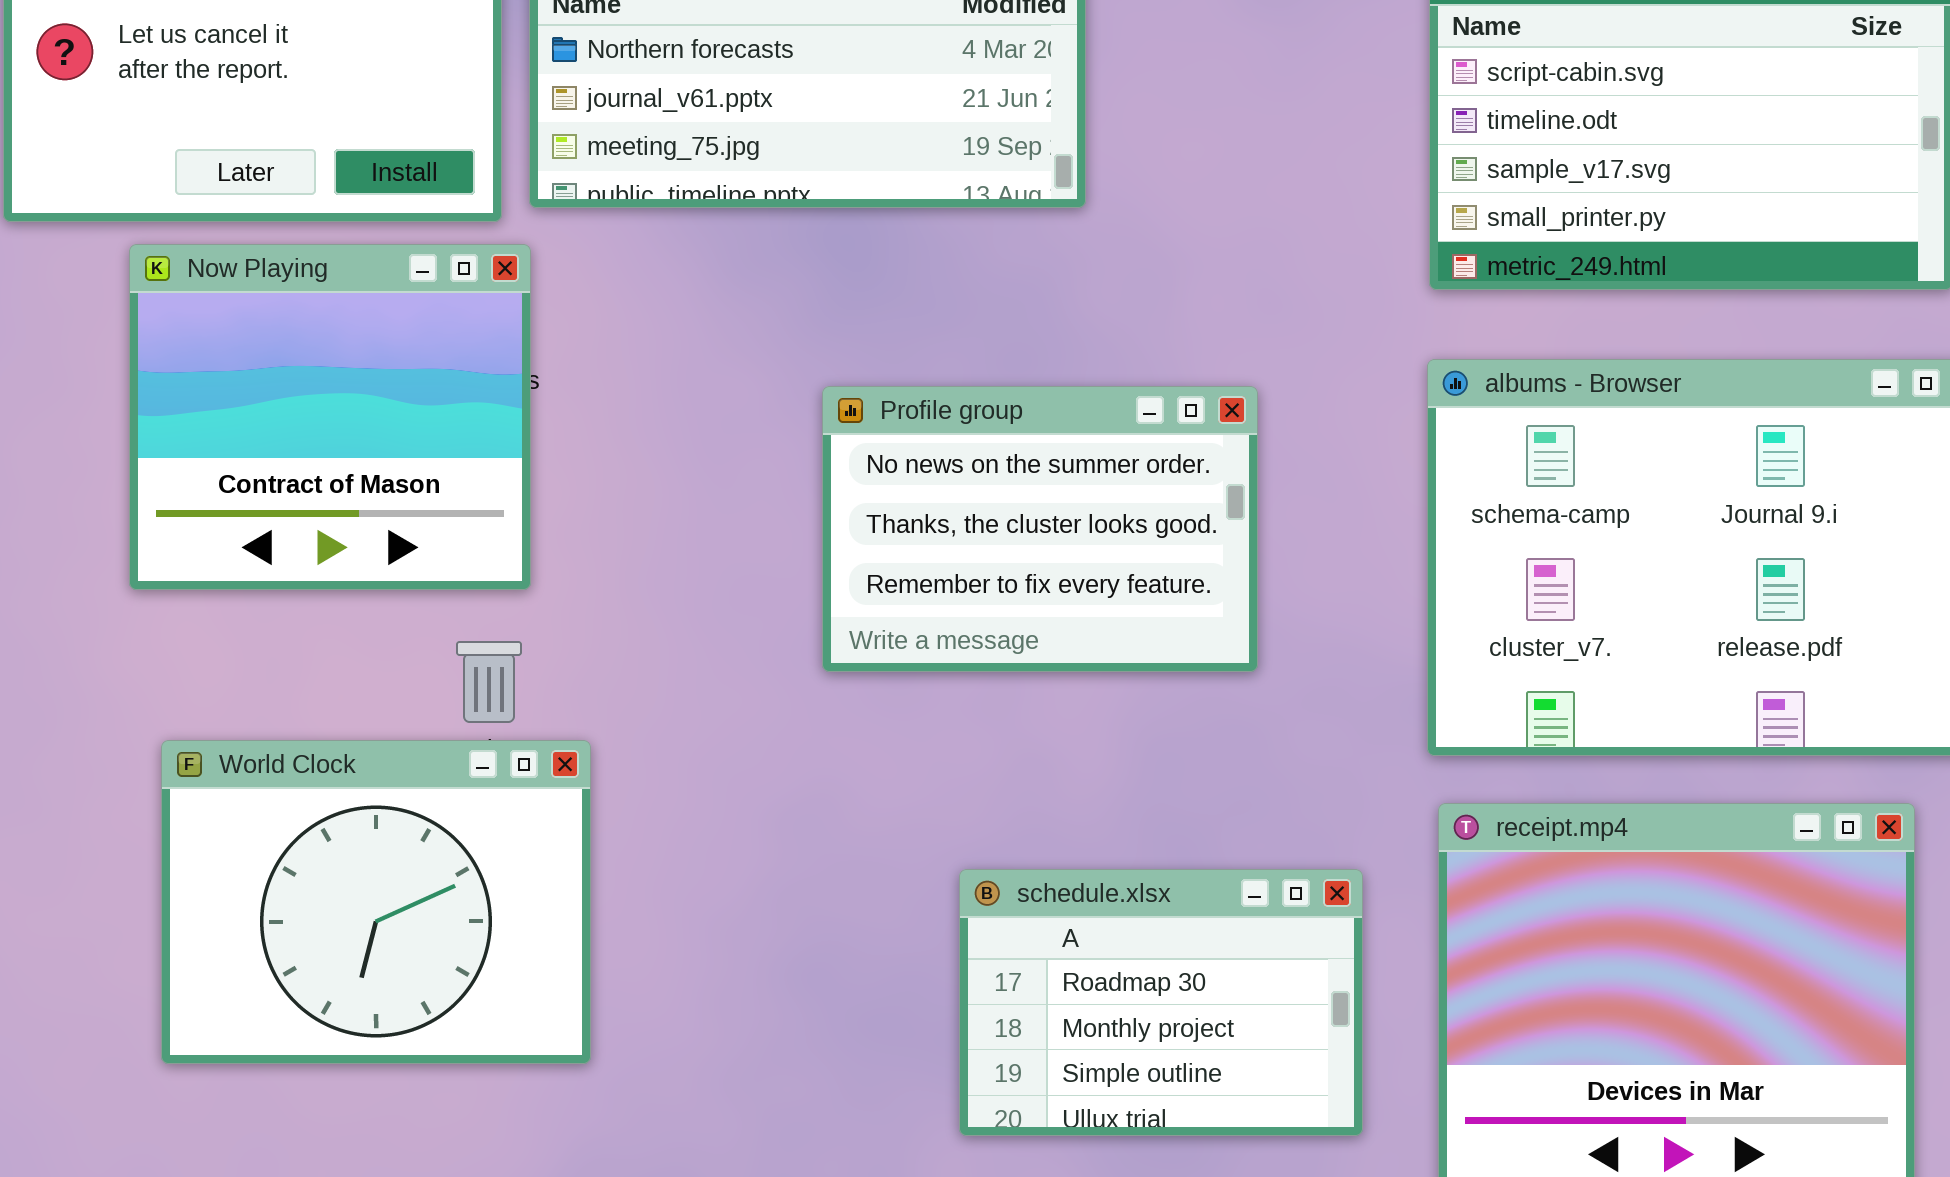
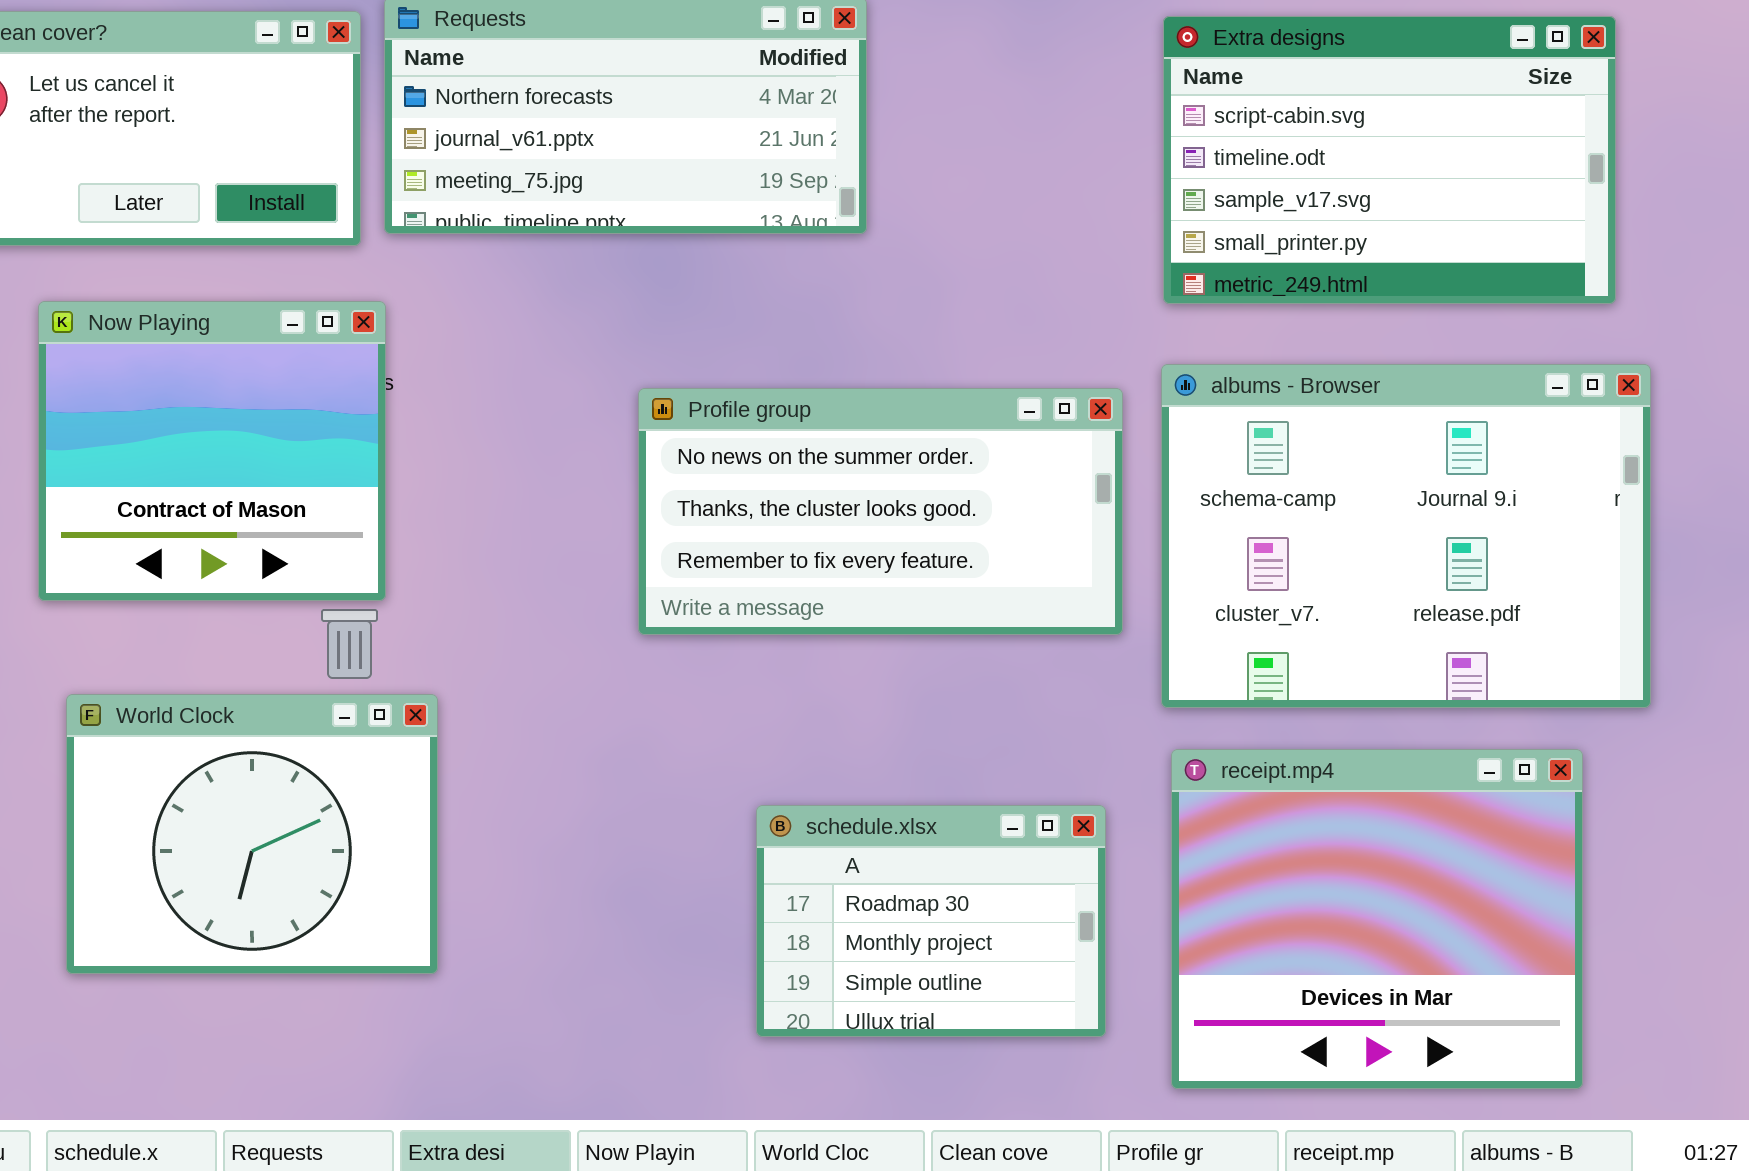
Now Playing: [129,244,531,590] -> [38,301,386,601], moved
Profile group: [822,386,1258,672] -> [638,388,1123,635], resized

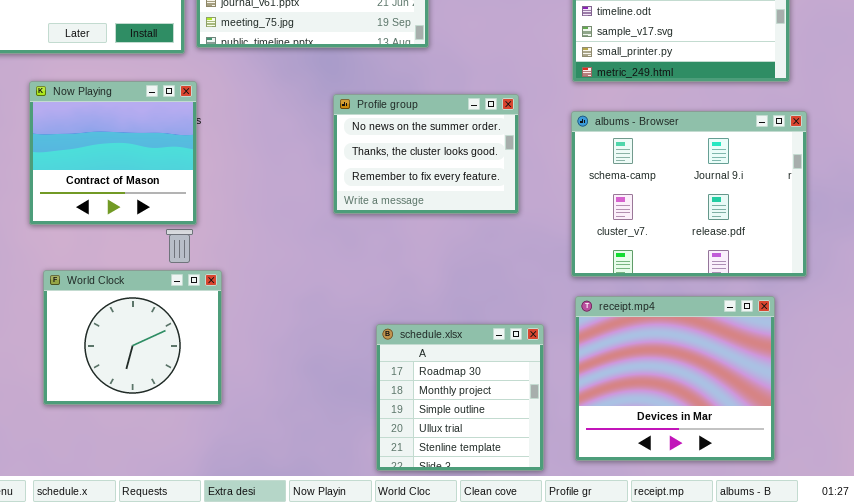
Profile group: [638,388,1123,635] -> [333,94,519,214], moved, resized
schedule.xlsx: [756,805,1106,1037] -> [376,324,544,471], resized

